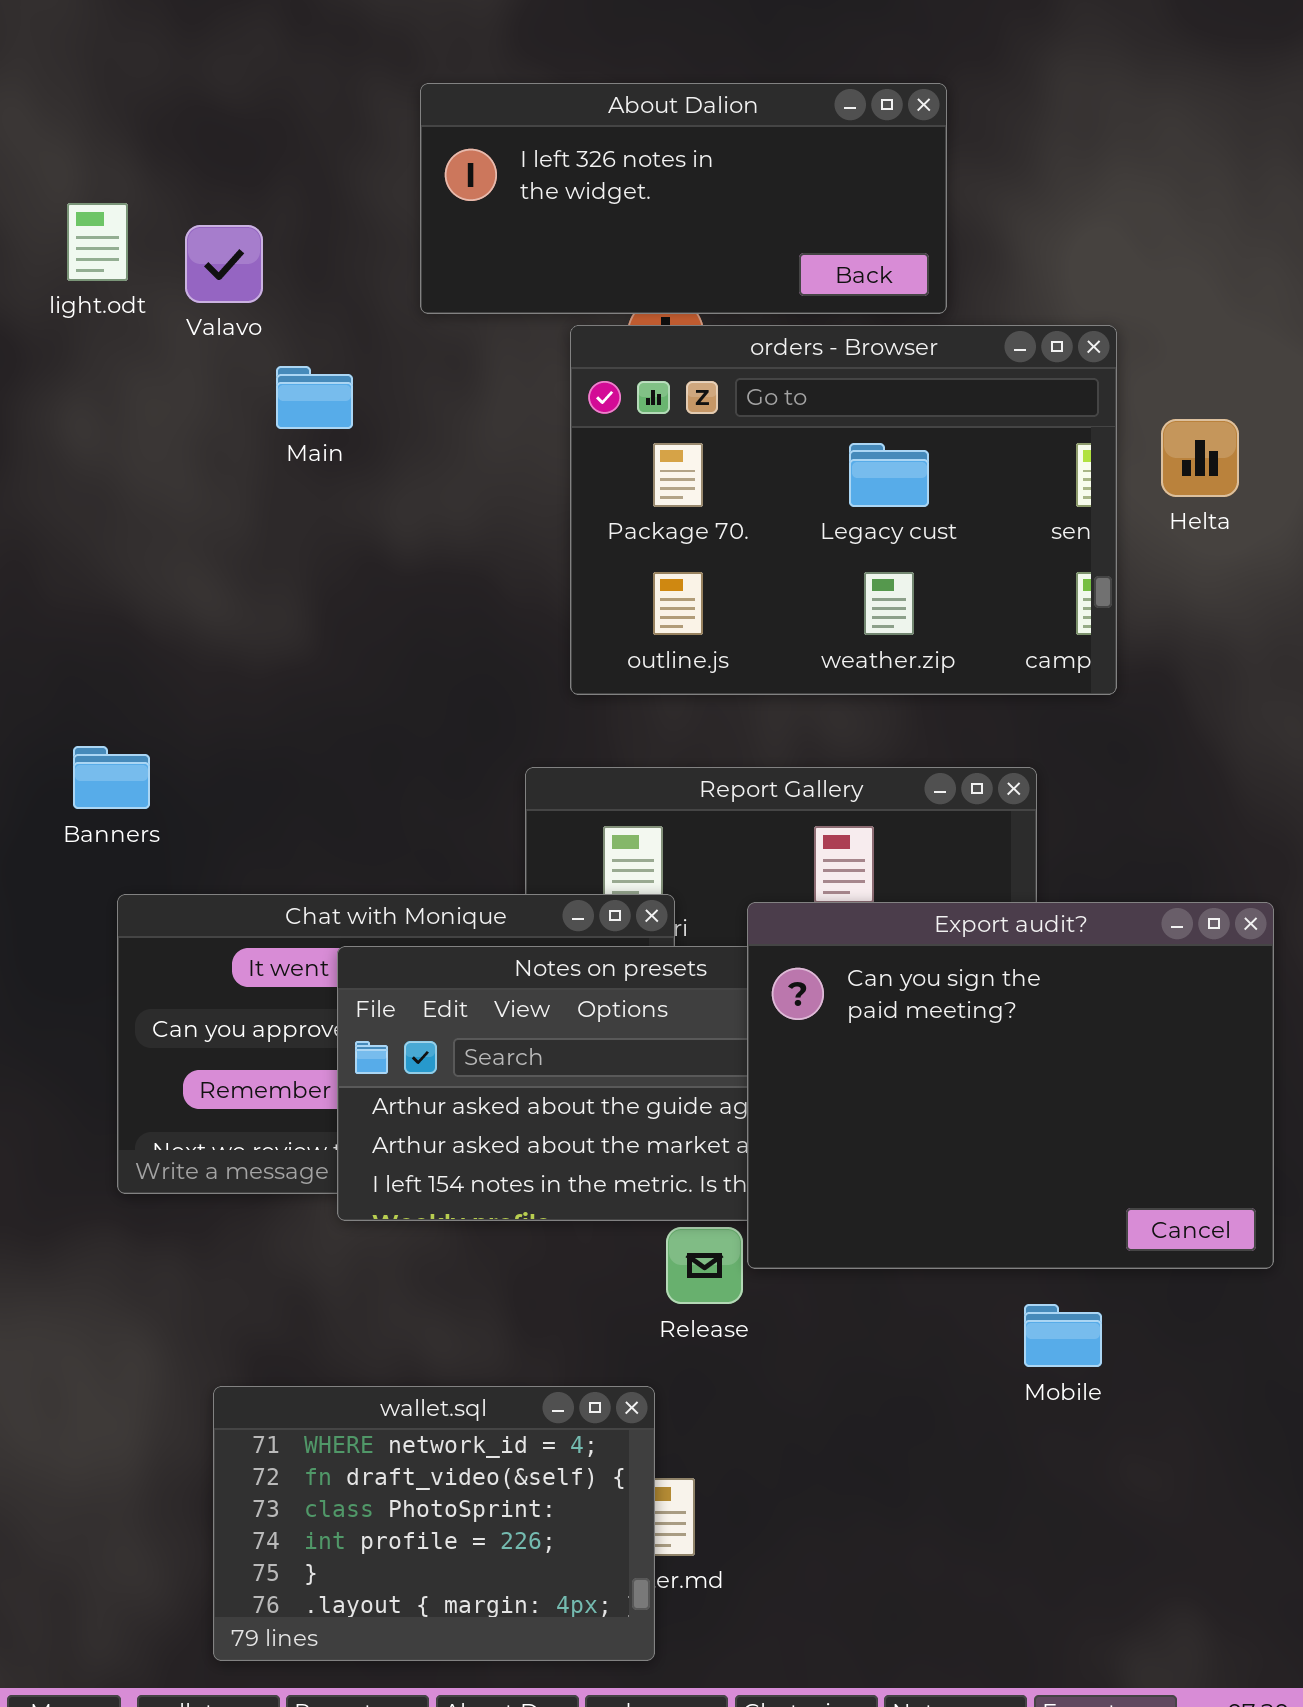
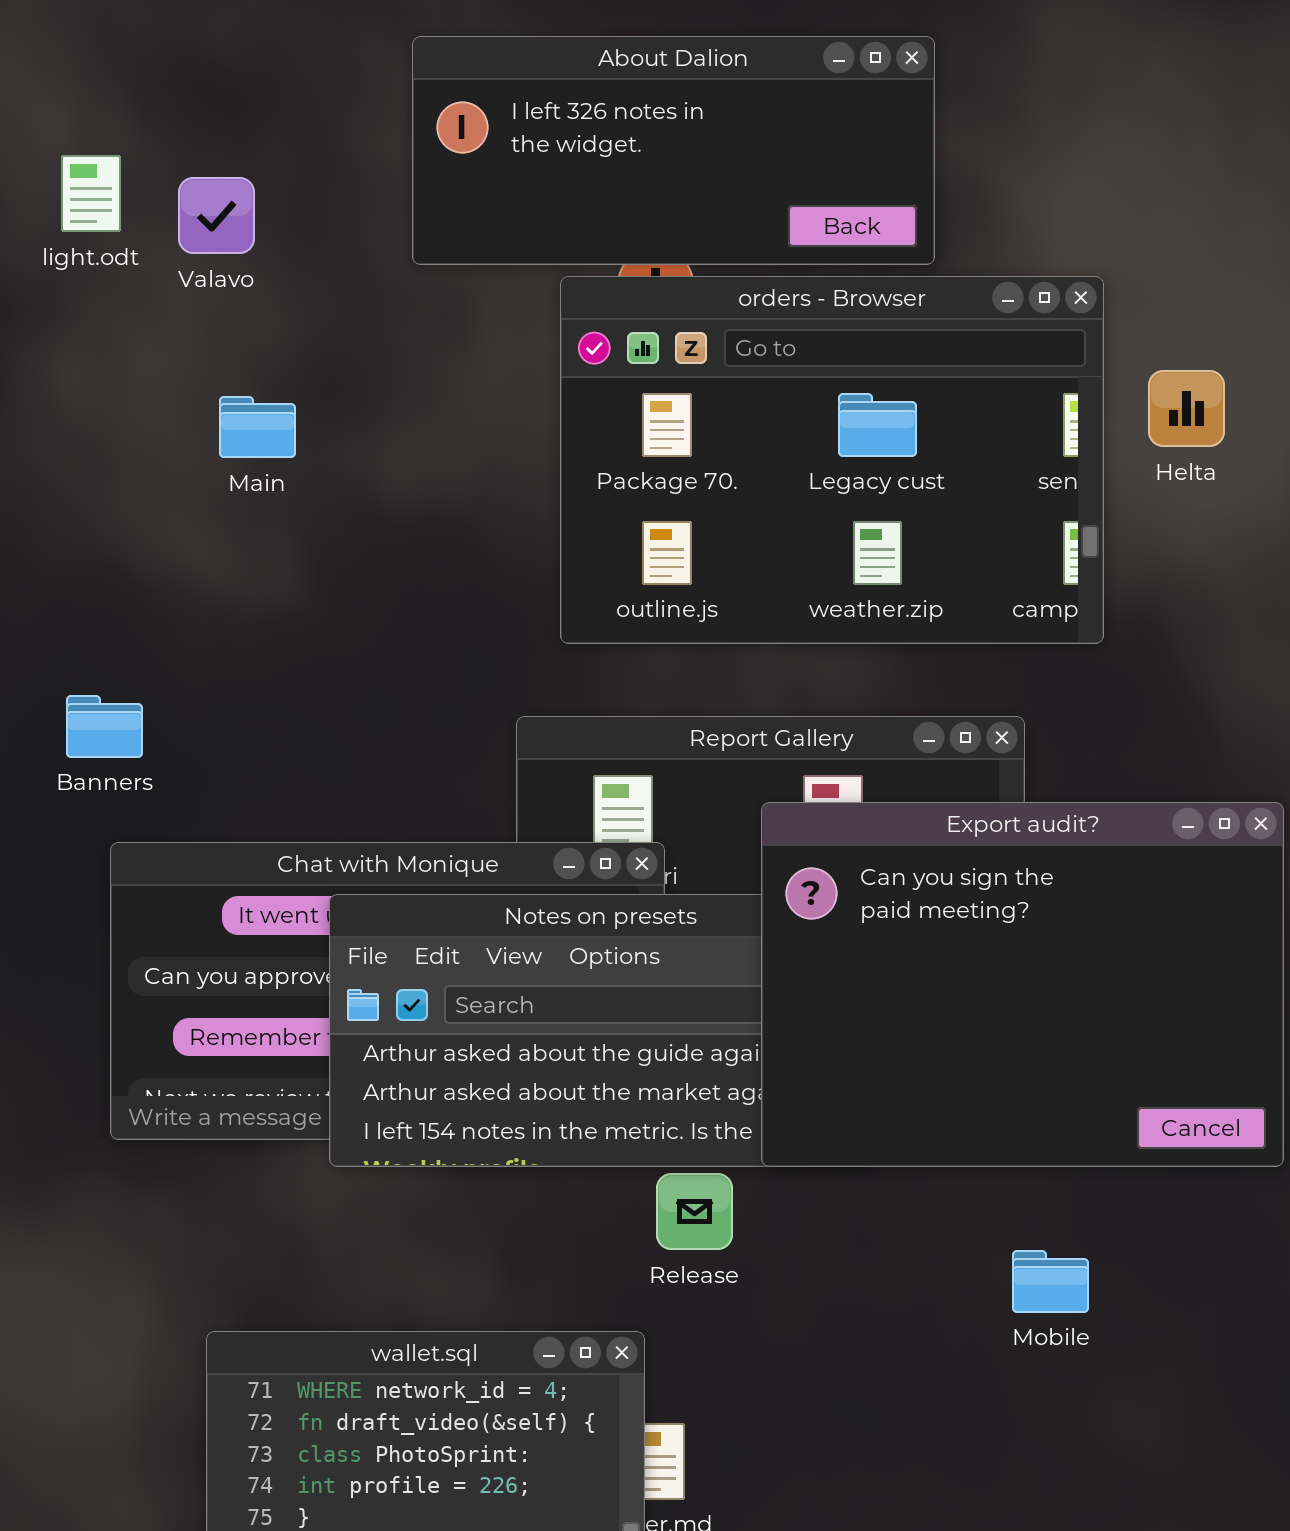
Main: [276,366,353,429] -> [219,396,296,458], moved
Export audit?: [747,902,1274,1269] -> [761,802,1284,1167], moved

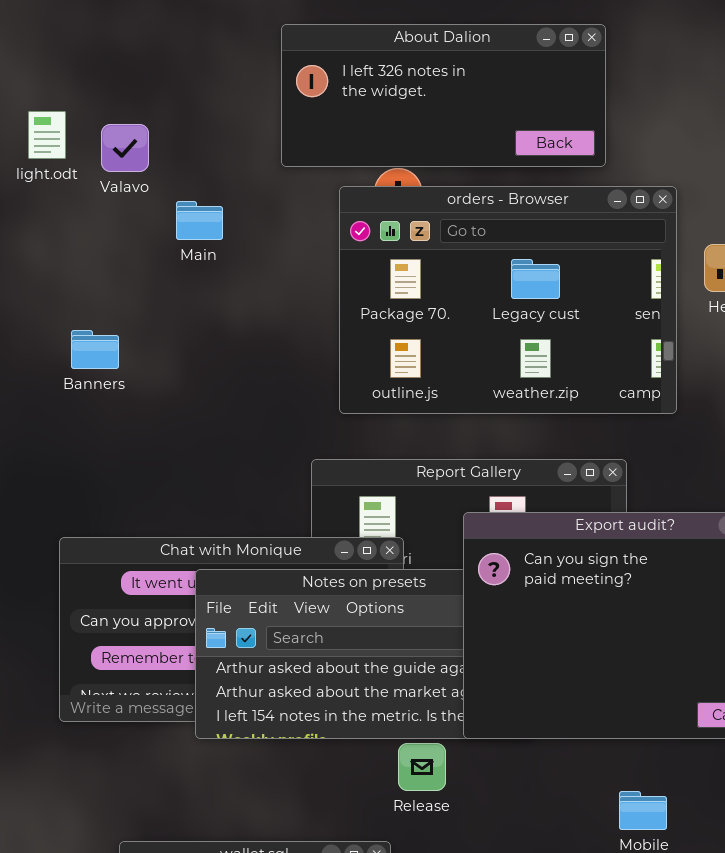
About Dalion: [412,36,935,265] -> [281,24,606,167], moved
Main: [219,396,296,458] -> [176,201,223,240], moved
Banners: [66,695,143,758] -> [71,330,119,369], moved

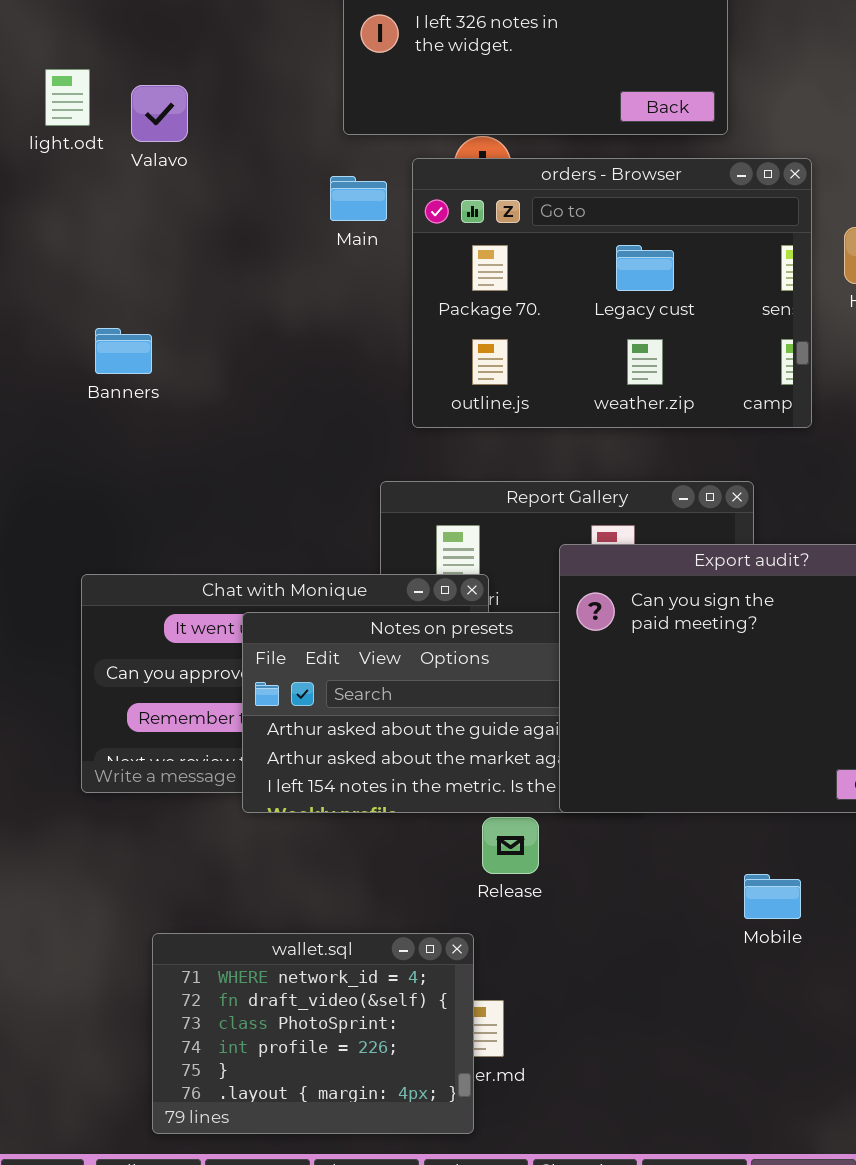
Main: [176,201,223,240] -> [330,176,387,221], moved

